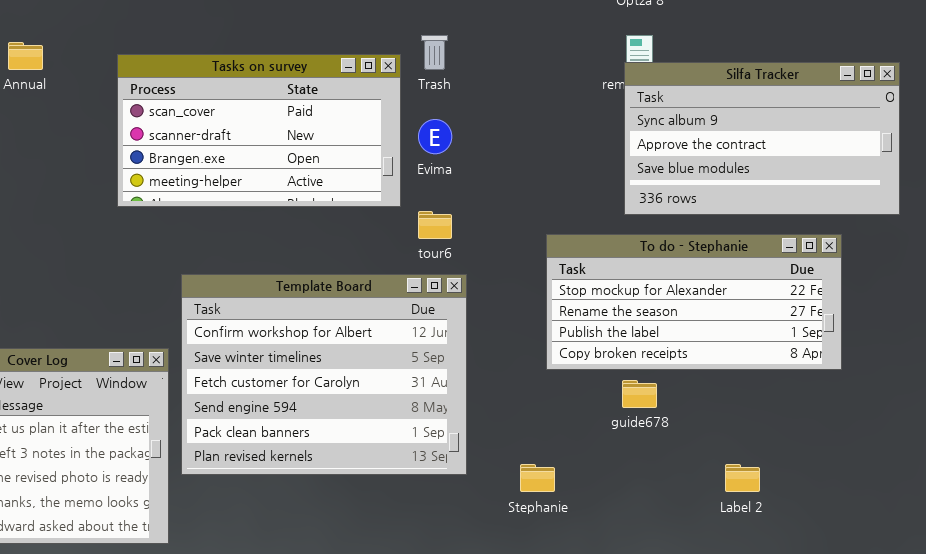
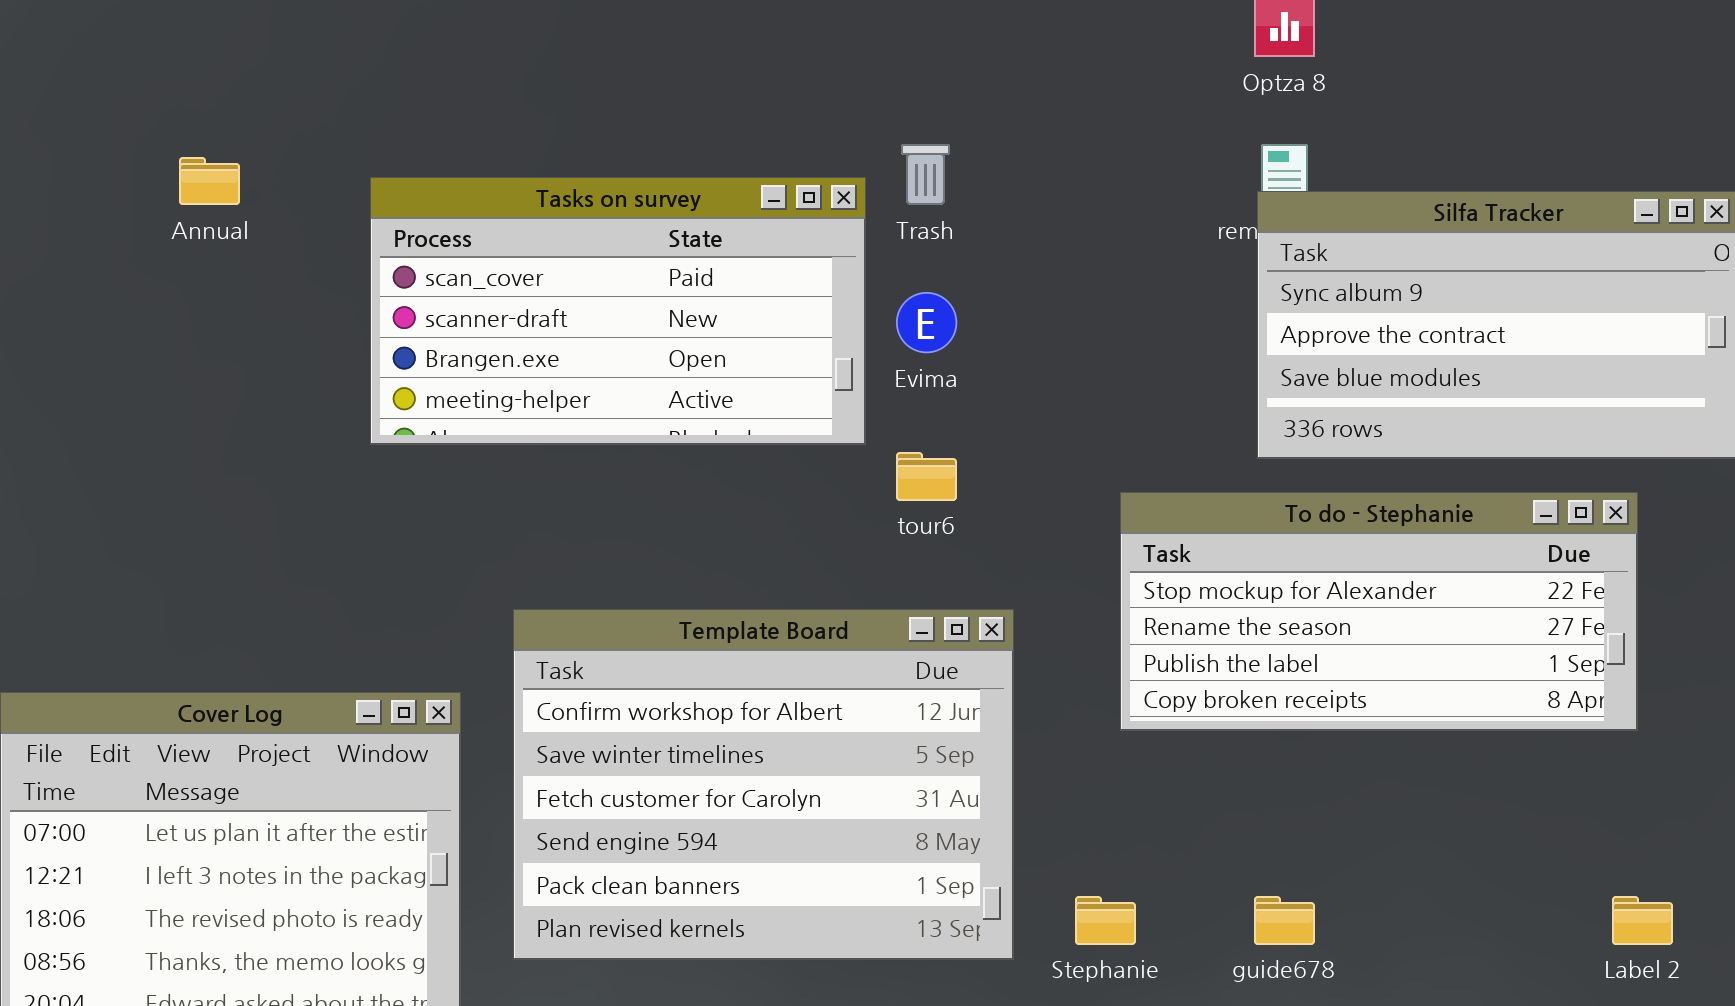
Template Board: [181,274,467,475] -> [513,609,1014,960], moved
guide678: [622,380,657,408] -> [1254,896,1315,945], moved
Label 2: [725,464,760,492] -> [1612,896,1673,945], moved

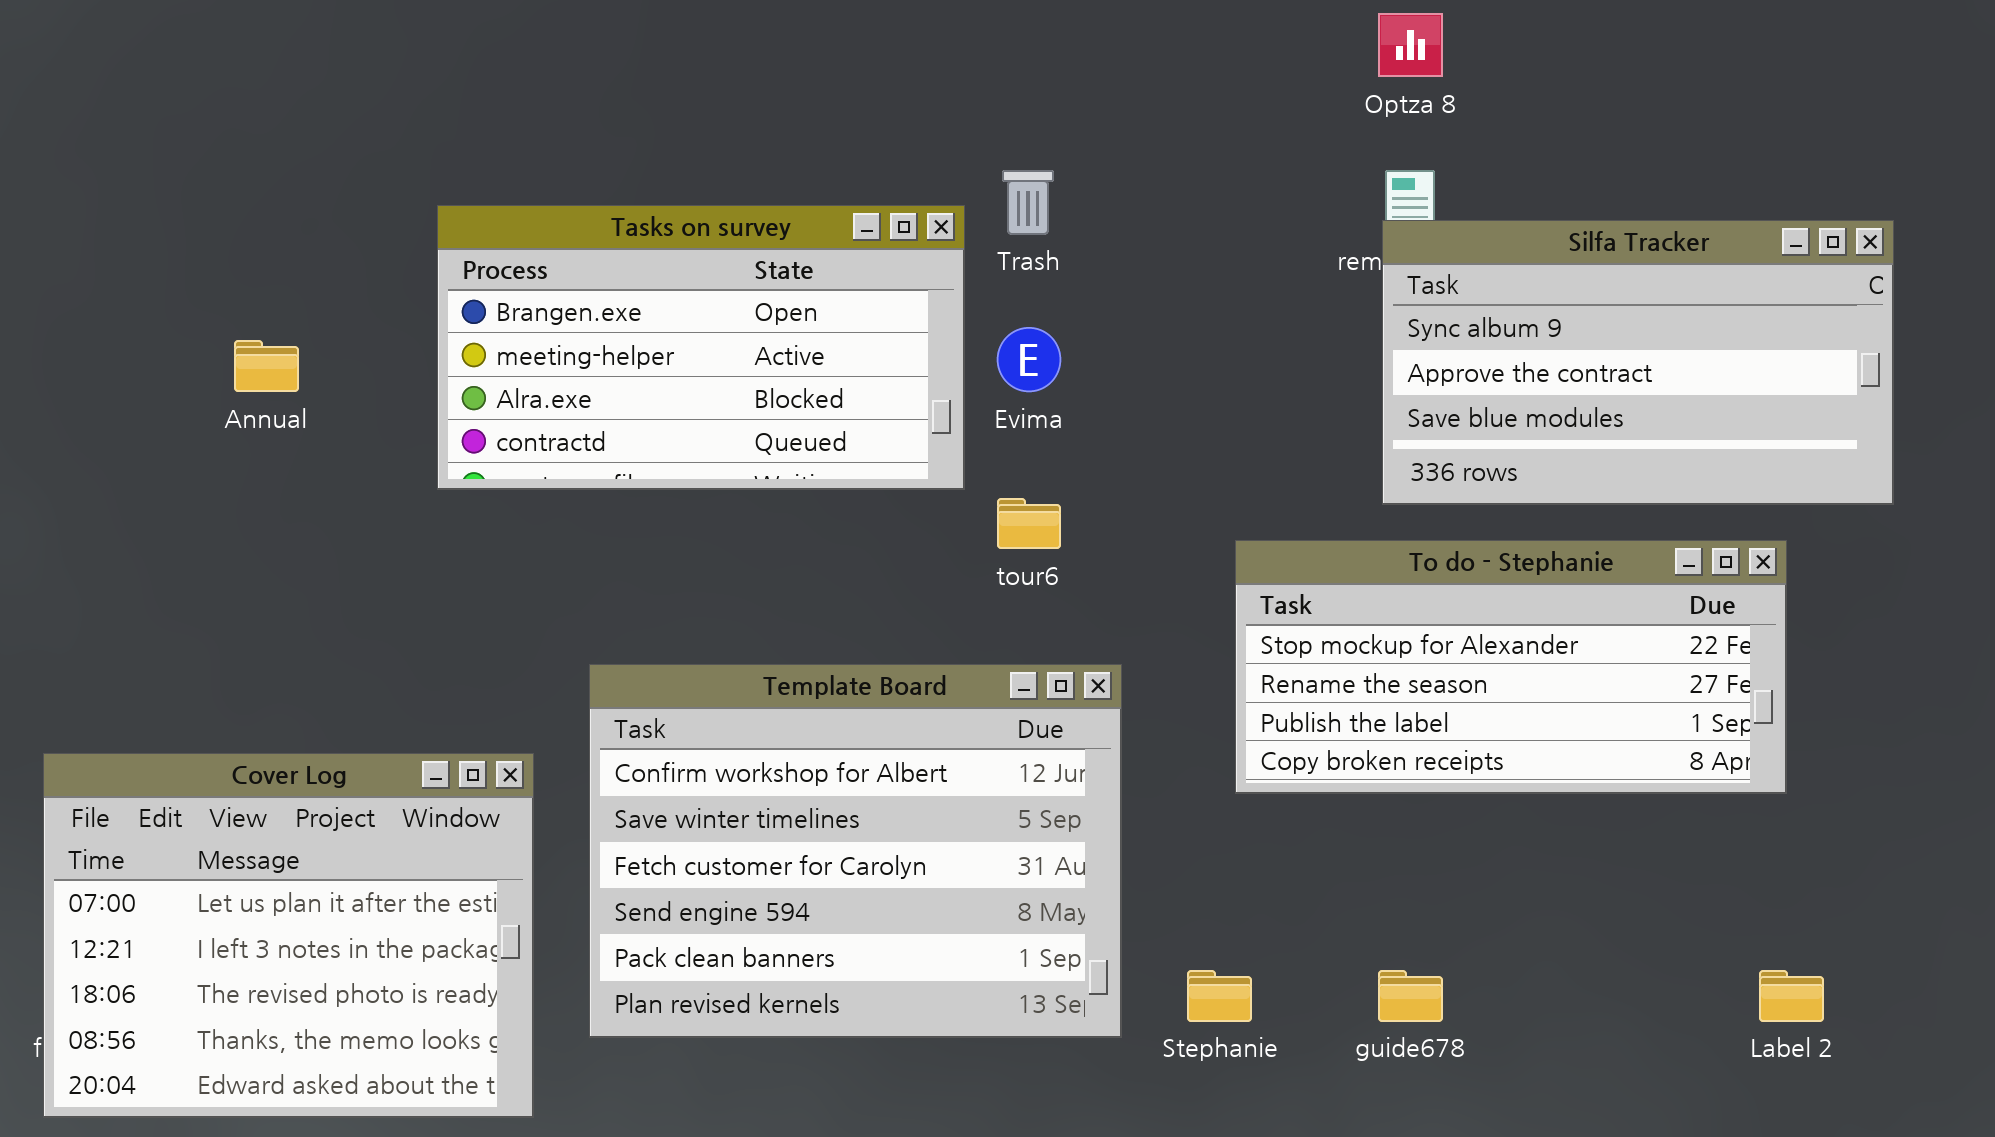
Annual: [179,157,240,205] -> [234,340,299,392], moved
Tasks on survey: [370,177,866,445] -> [437,205,965,490], scrolled down 2 rows

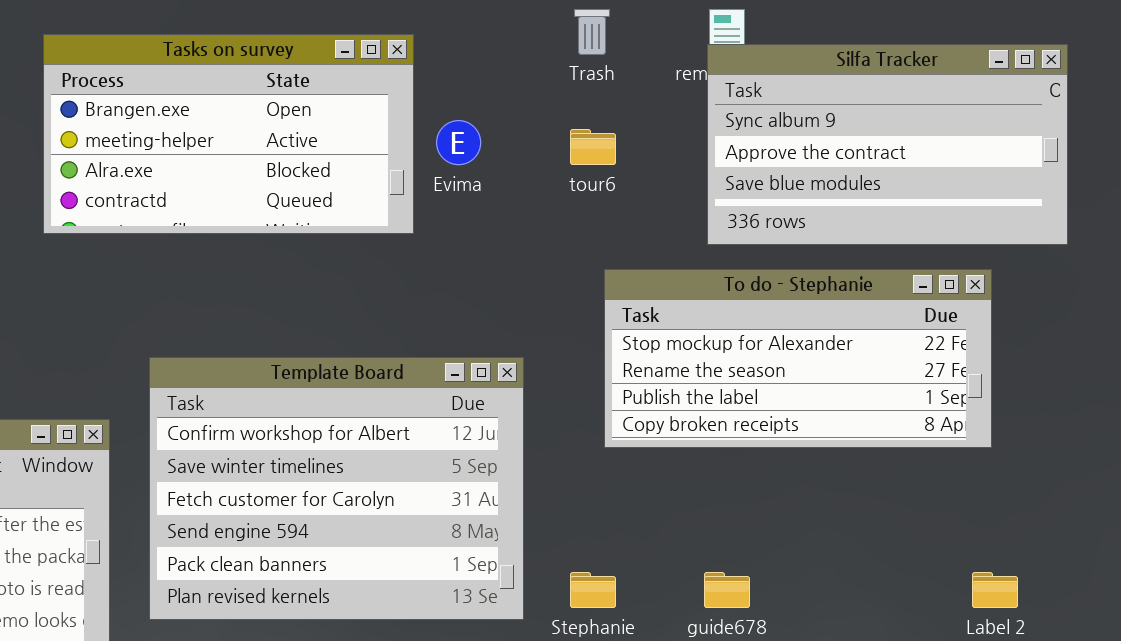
Trash: [1002,170,1054,235] -> [574,9,610,55], moved
tour6: [997,498,1061,549] -> [570,129,616,165], moved

